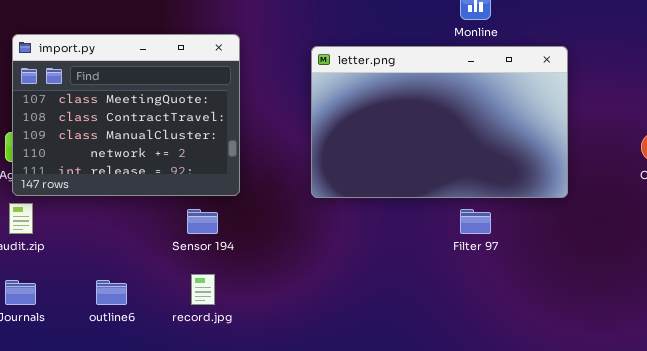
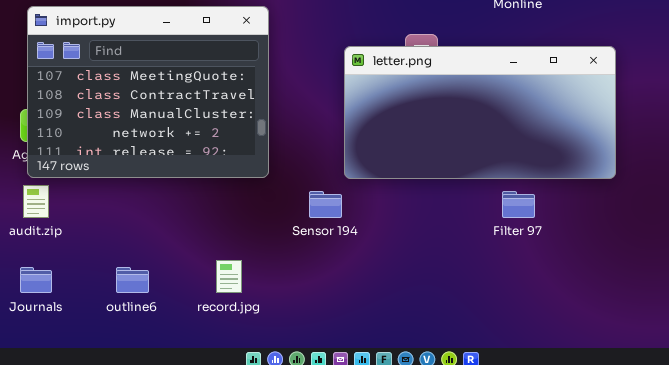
letter.png: [311,46,568,198] -> [344,46,616,179], resized
Sensor 194: [187,209,218,234] -> [309,191,342,218], moved

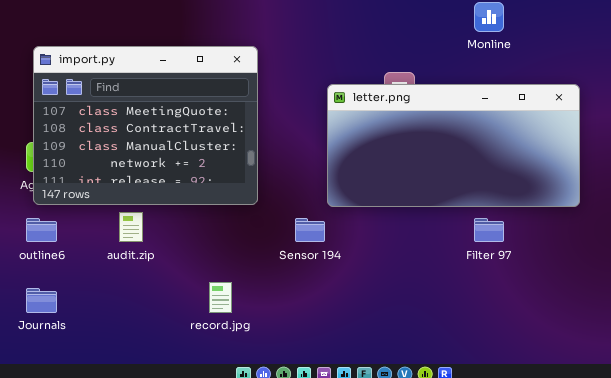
audit.zip: [23,185,49,218] -> [119,212,143,242], moved
outline6: [116,267,149,293] -> [26,218,57,242], moved

